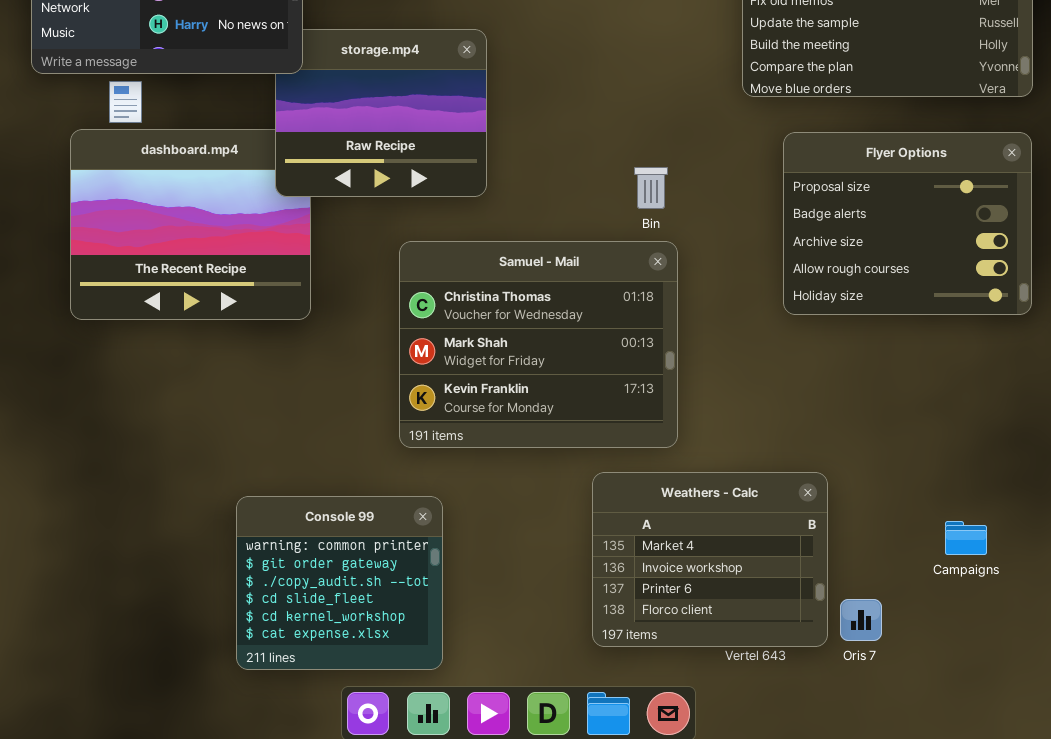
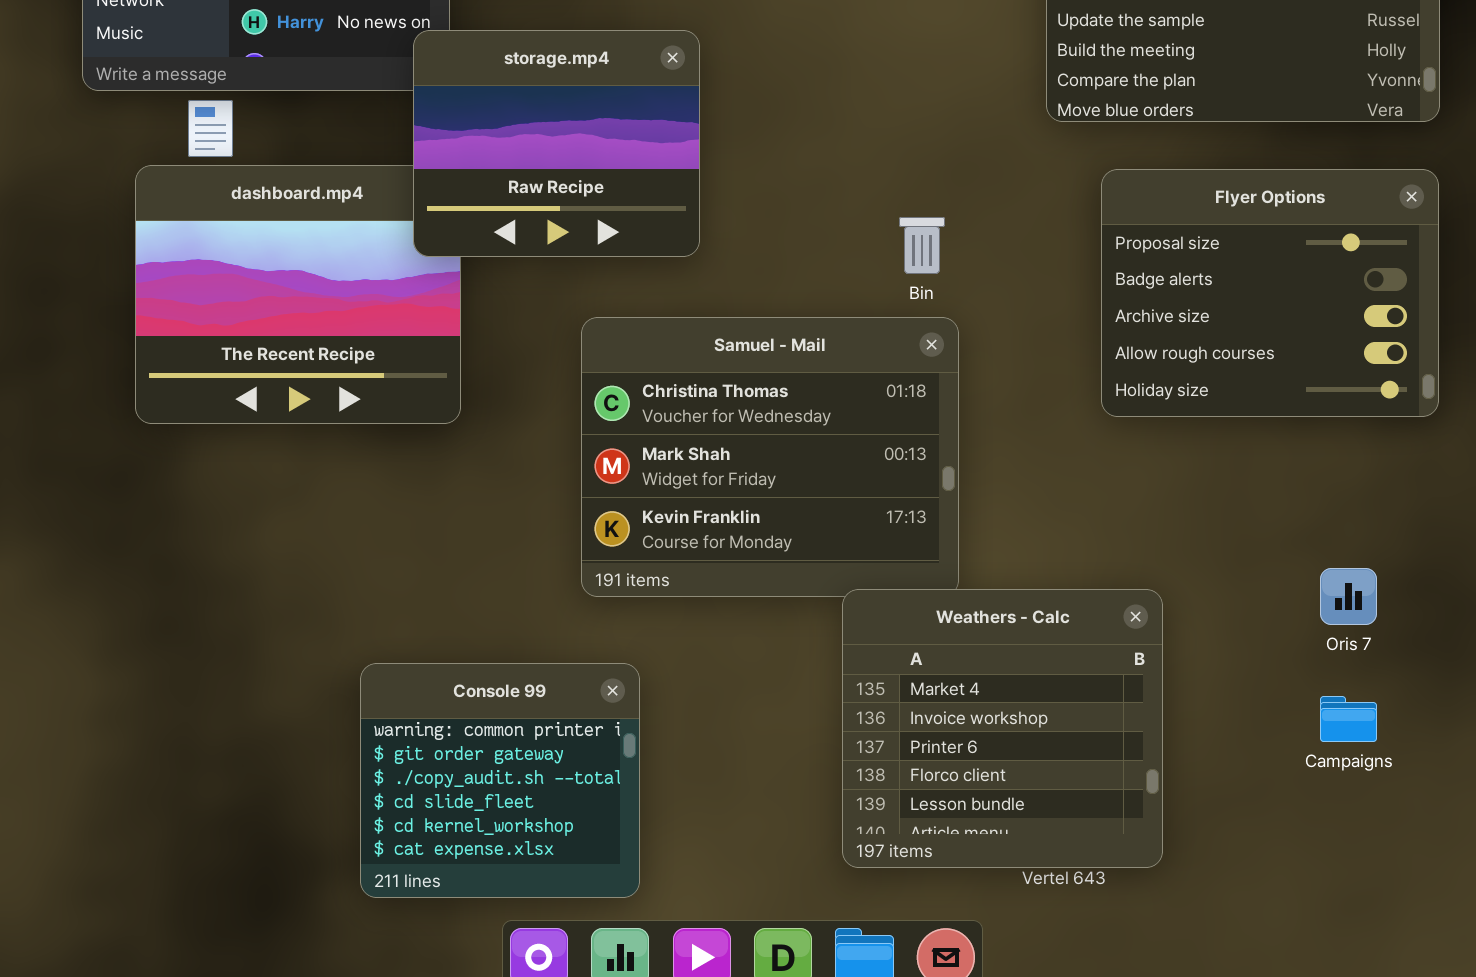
storage.mp4: [275,29,487,197] -> [413,30,700,257], raised
Weathers - Calc: [592,472,828,647] -> [842,589,1163,868], resized
Oris 7: [840,599,882,641] -> [1320,568,1377,625], moved

